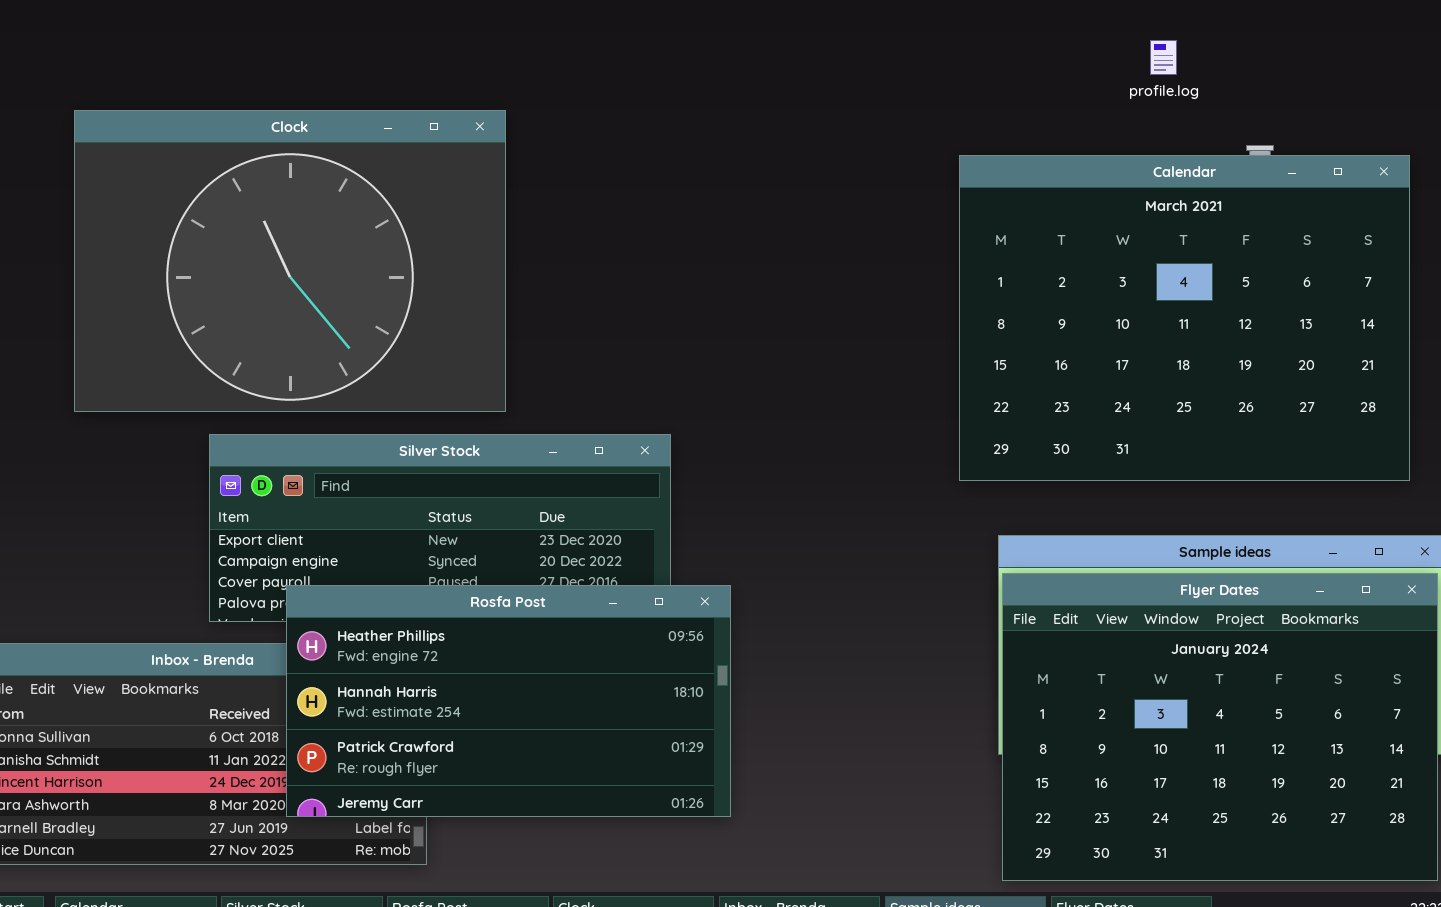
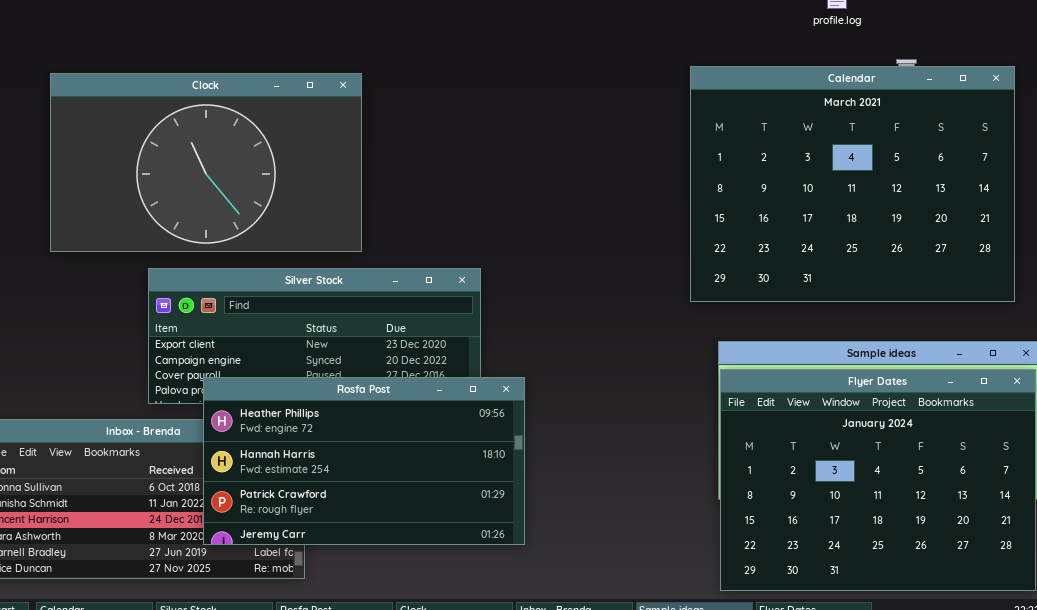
Clock: [74,110,506,412] -> [50,73,362,252], resized

